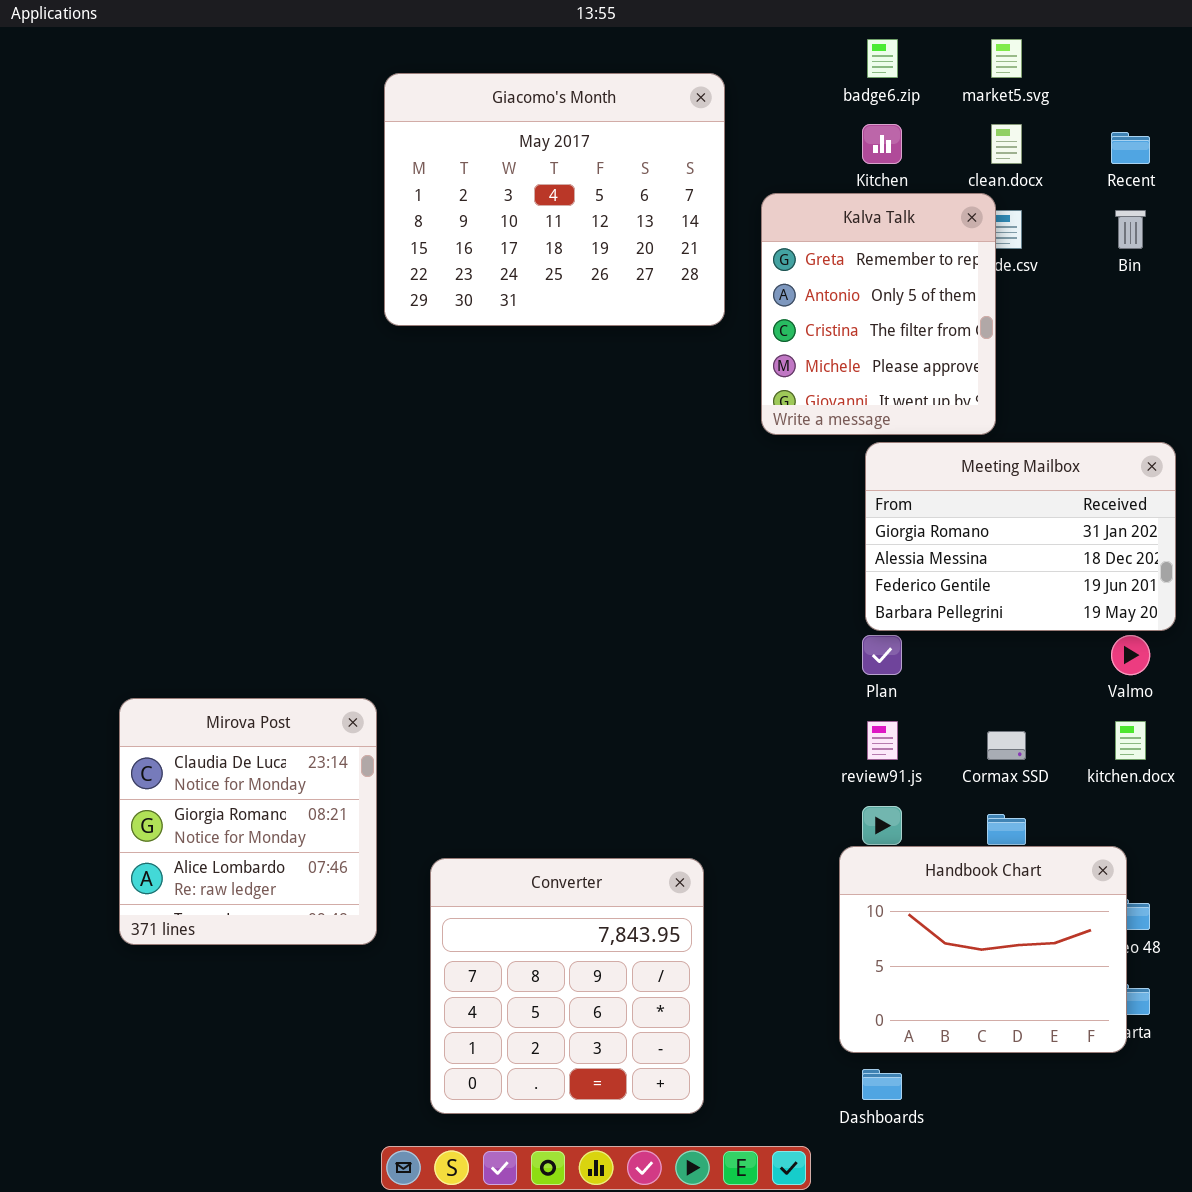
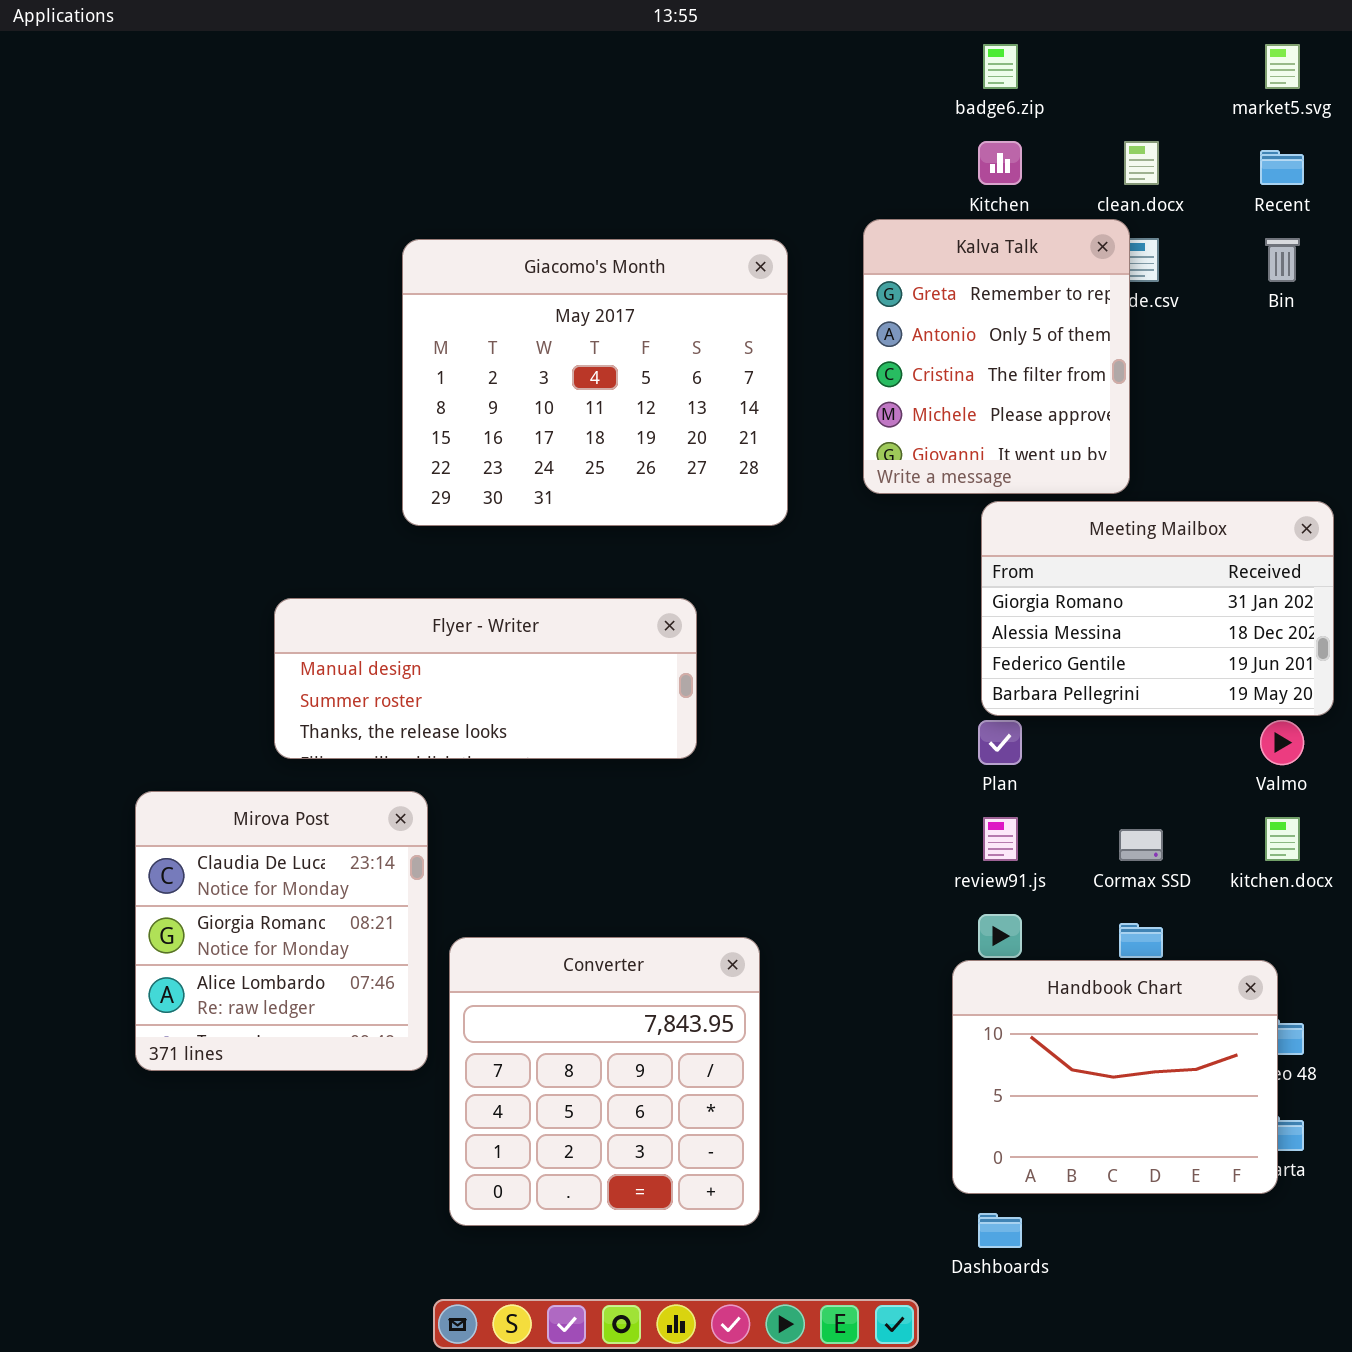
market5.svg: [991,39,1022,78] -> [1265,44,1300,89], moved
Giacomo's Month: [384,73,725,326] -> [402,239,788,526], moved
Flyer - Writer: none -> [274,598,697,759], opened
Converter: [430,858,704,1114] -> [449,937,760,1226], moved

